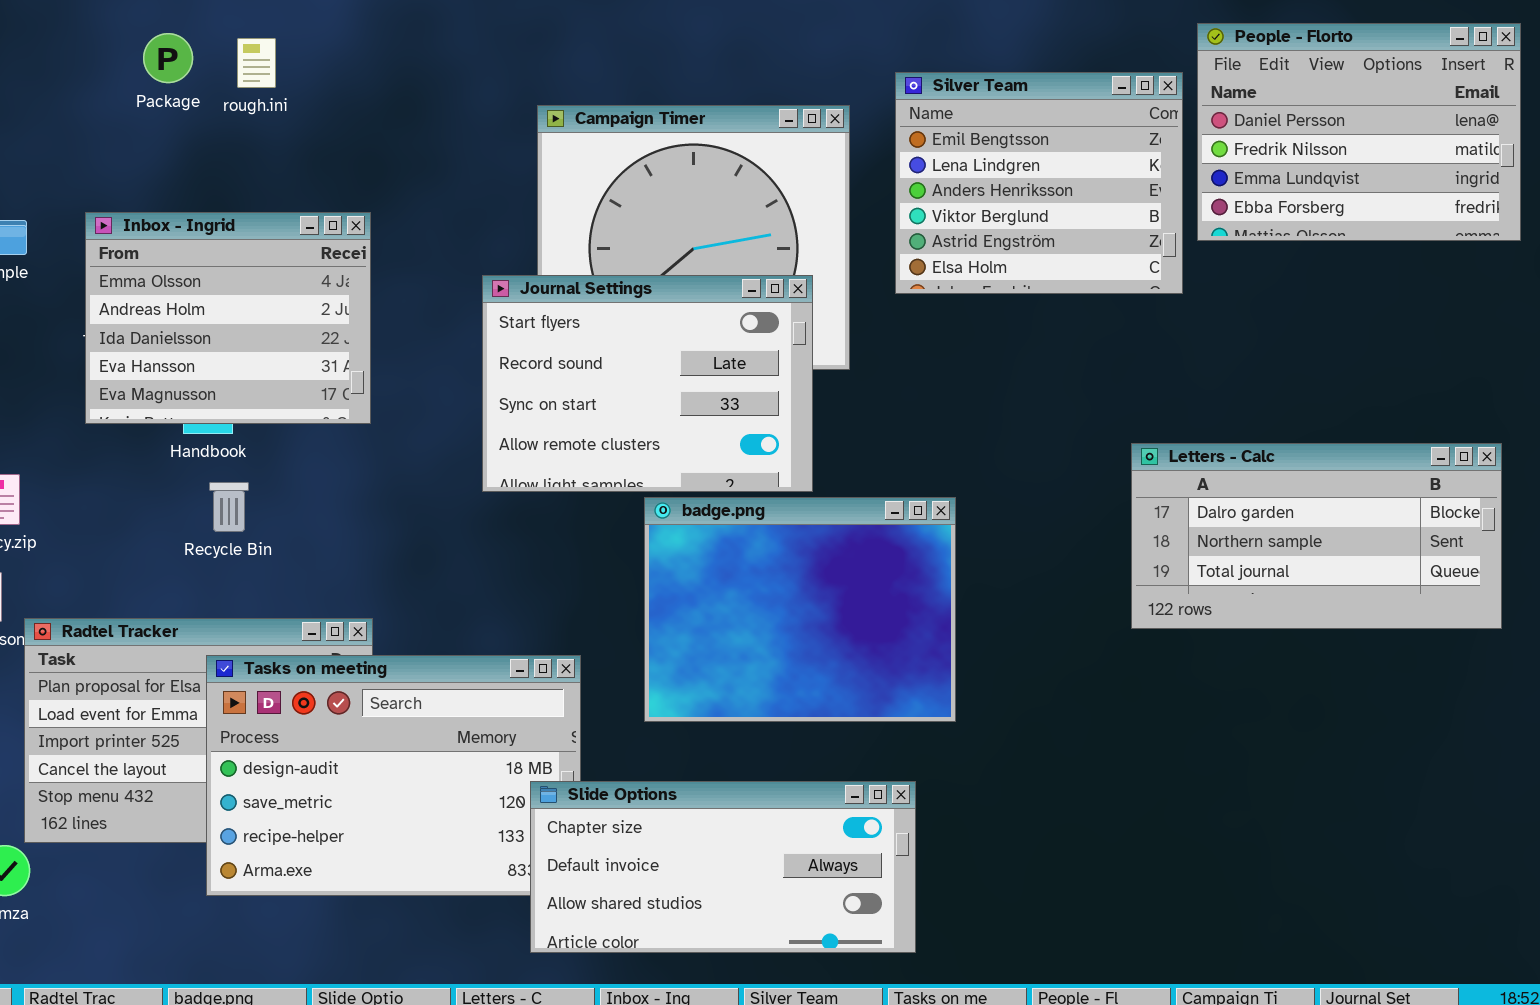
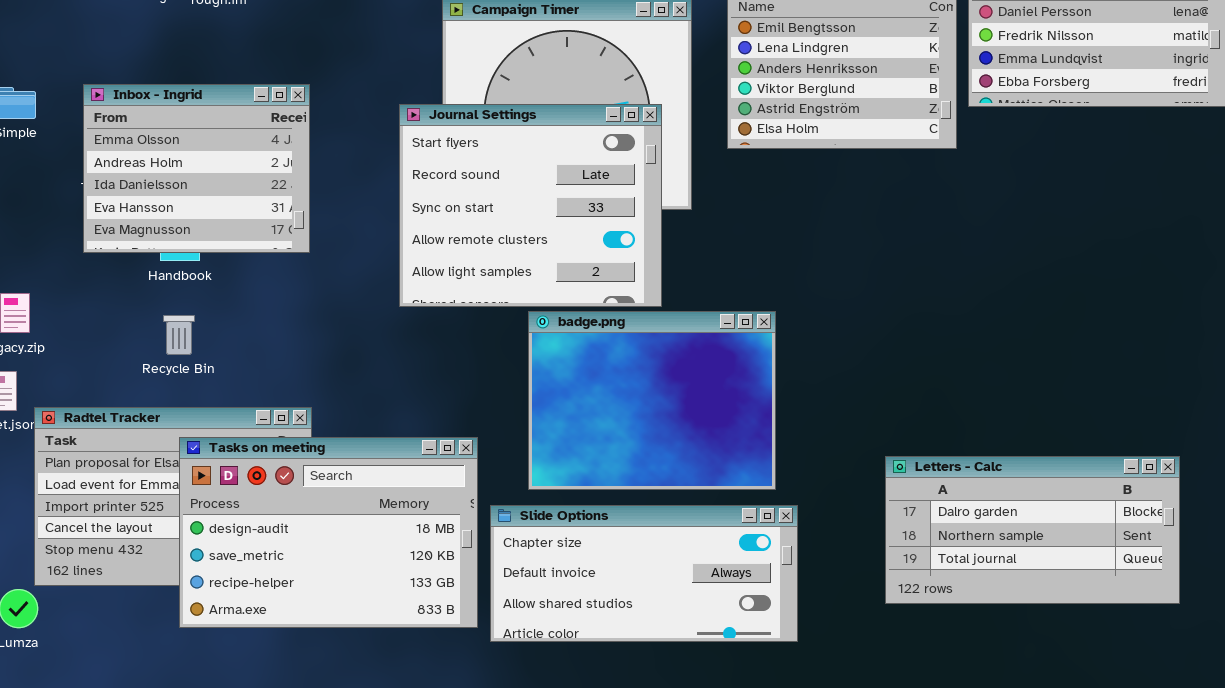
Journal Settings: [482,275,813,492] -> [399,104,662,307], resized
Letters - Calc: [1131,443,1502,629] -> [885,456,1180,604], moved
Recycle Bin: [209,482,249,532] -> [163,315,195,355], moved
Slide Options: [530,781,916,953] -> [490,505,798,642], moved

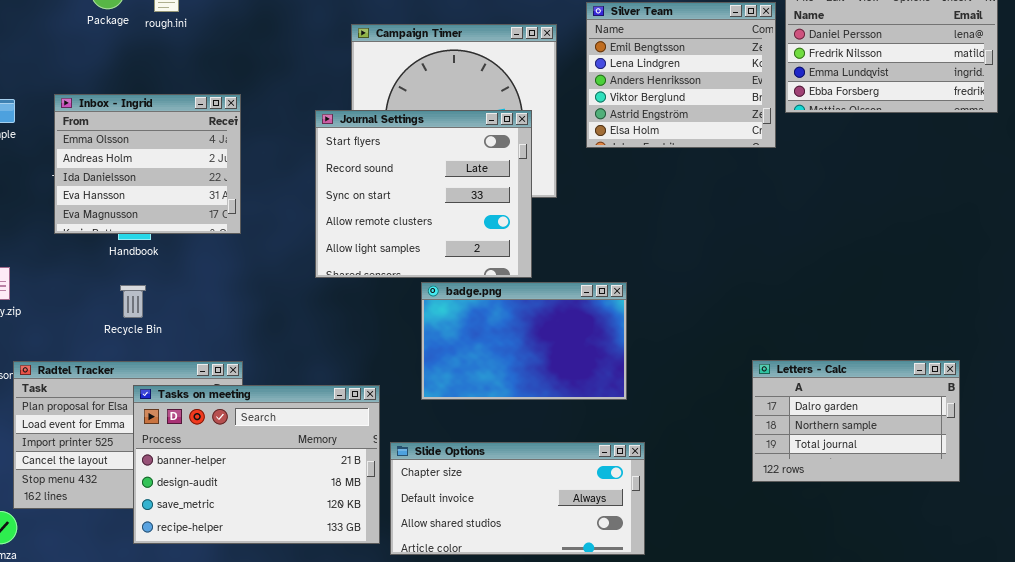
badge.png: [528,311,776,490] -> [421,282,627,400], resized
Tasks on meeting: [179,437,478,628] -> [133,385,380,544], scrolled up 1 row
Letters - Calc: [885,456,1180,604] -> [752,360,960,482], moved, resized

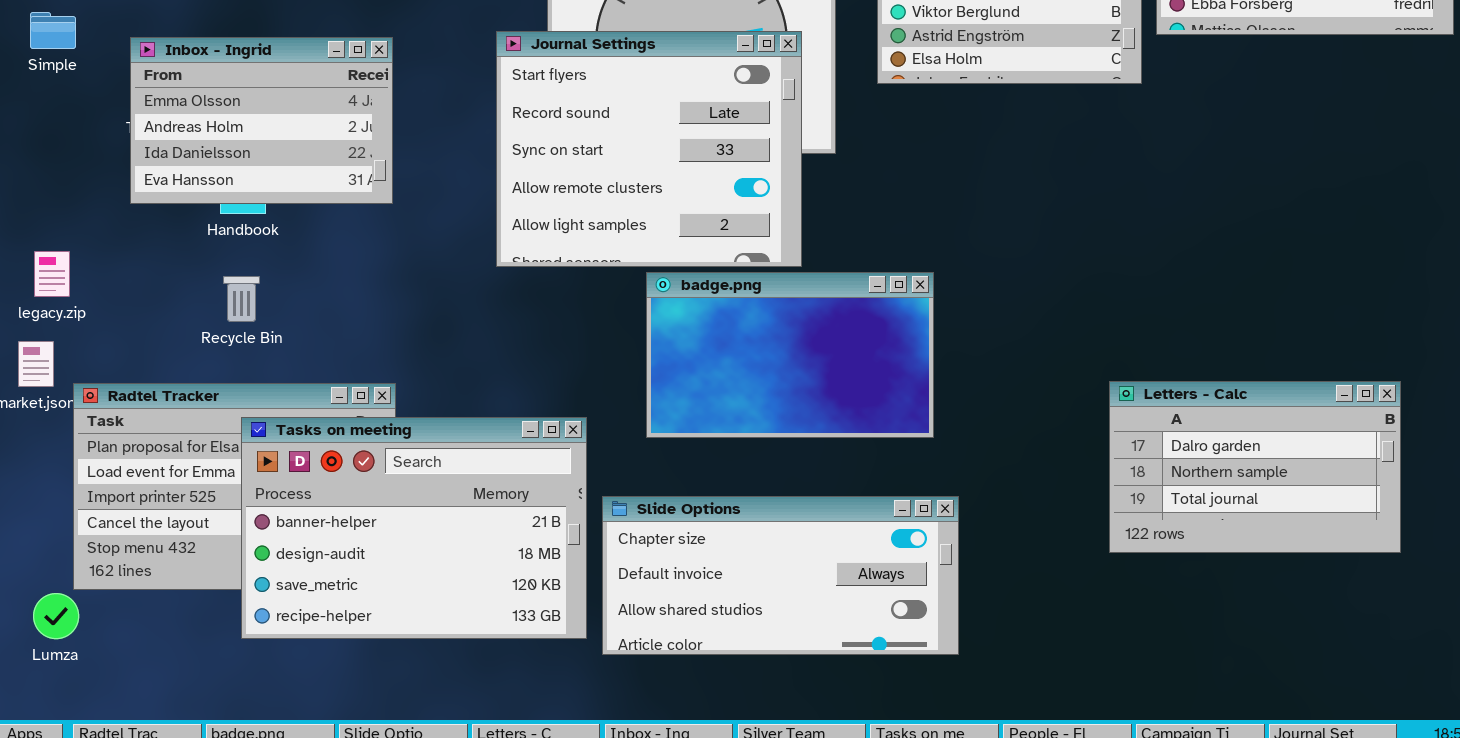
Inbox - Ingrid: [54,94,241,234] -> [130,37,393,204], resized

